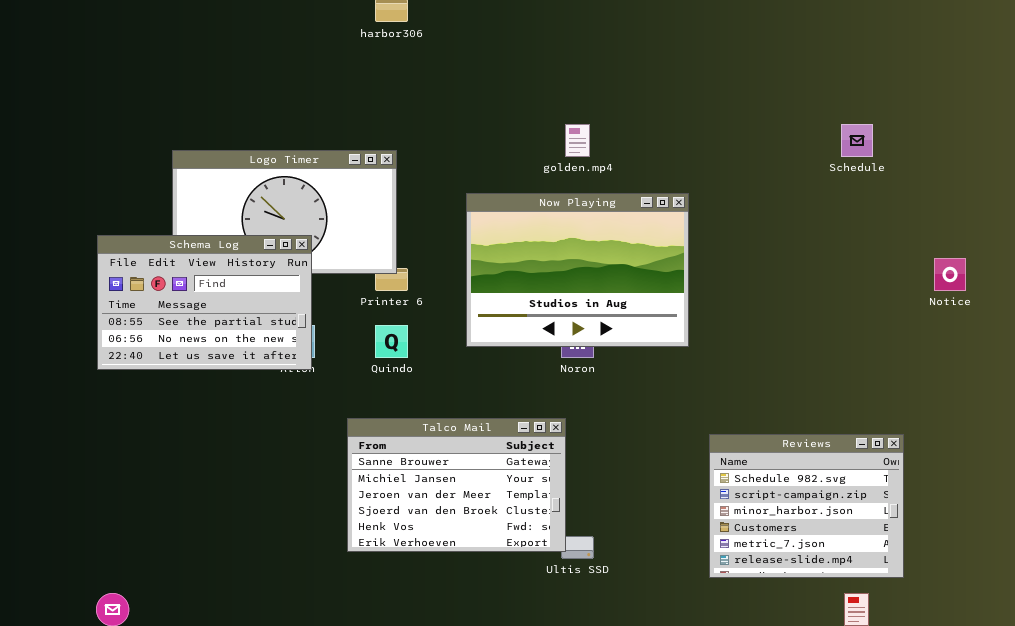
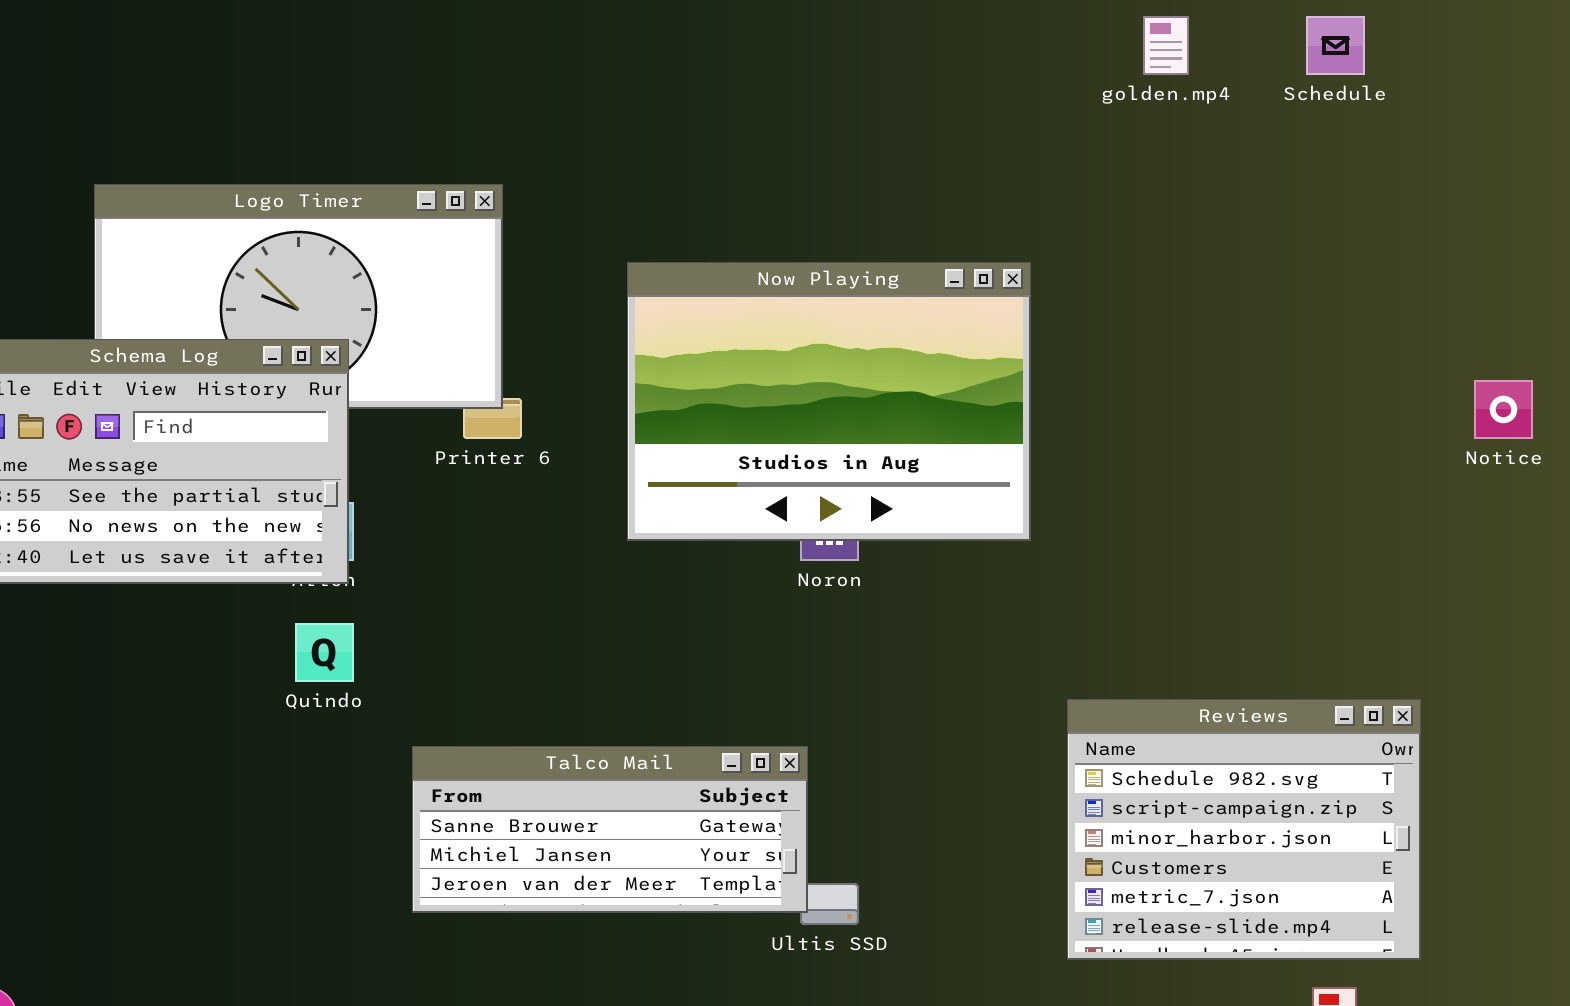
golden.mp4: [565,124,590,157] -> [1143,16,1189,75], moved
Schedule: [841,124,873,157] -> [1306,16,1365,75], moved
Quindo: [375,325,408,358] -> [295,623,354,682], moved
Talco Mail: [347,418,566,552] -> [412,746,808,913], resized

